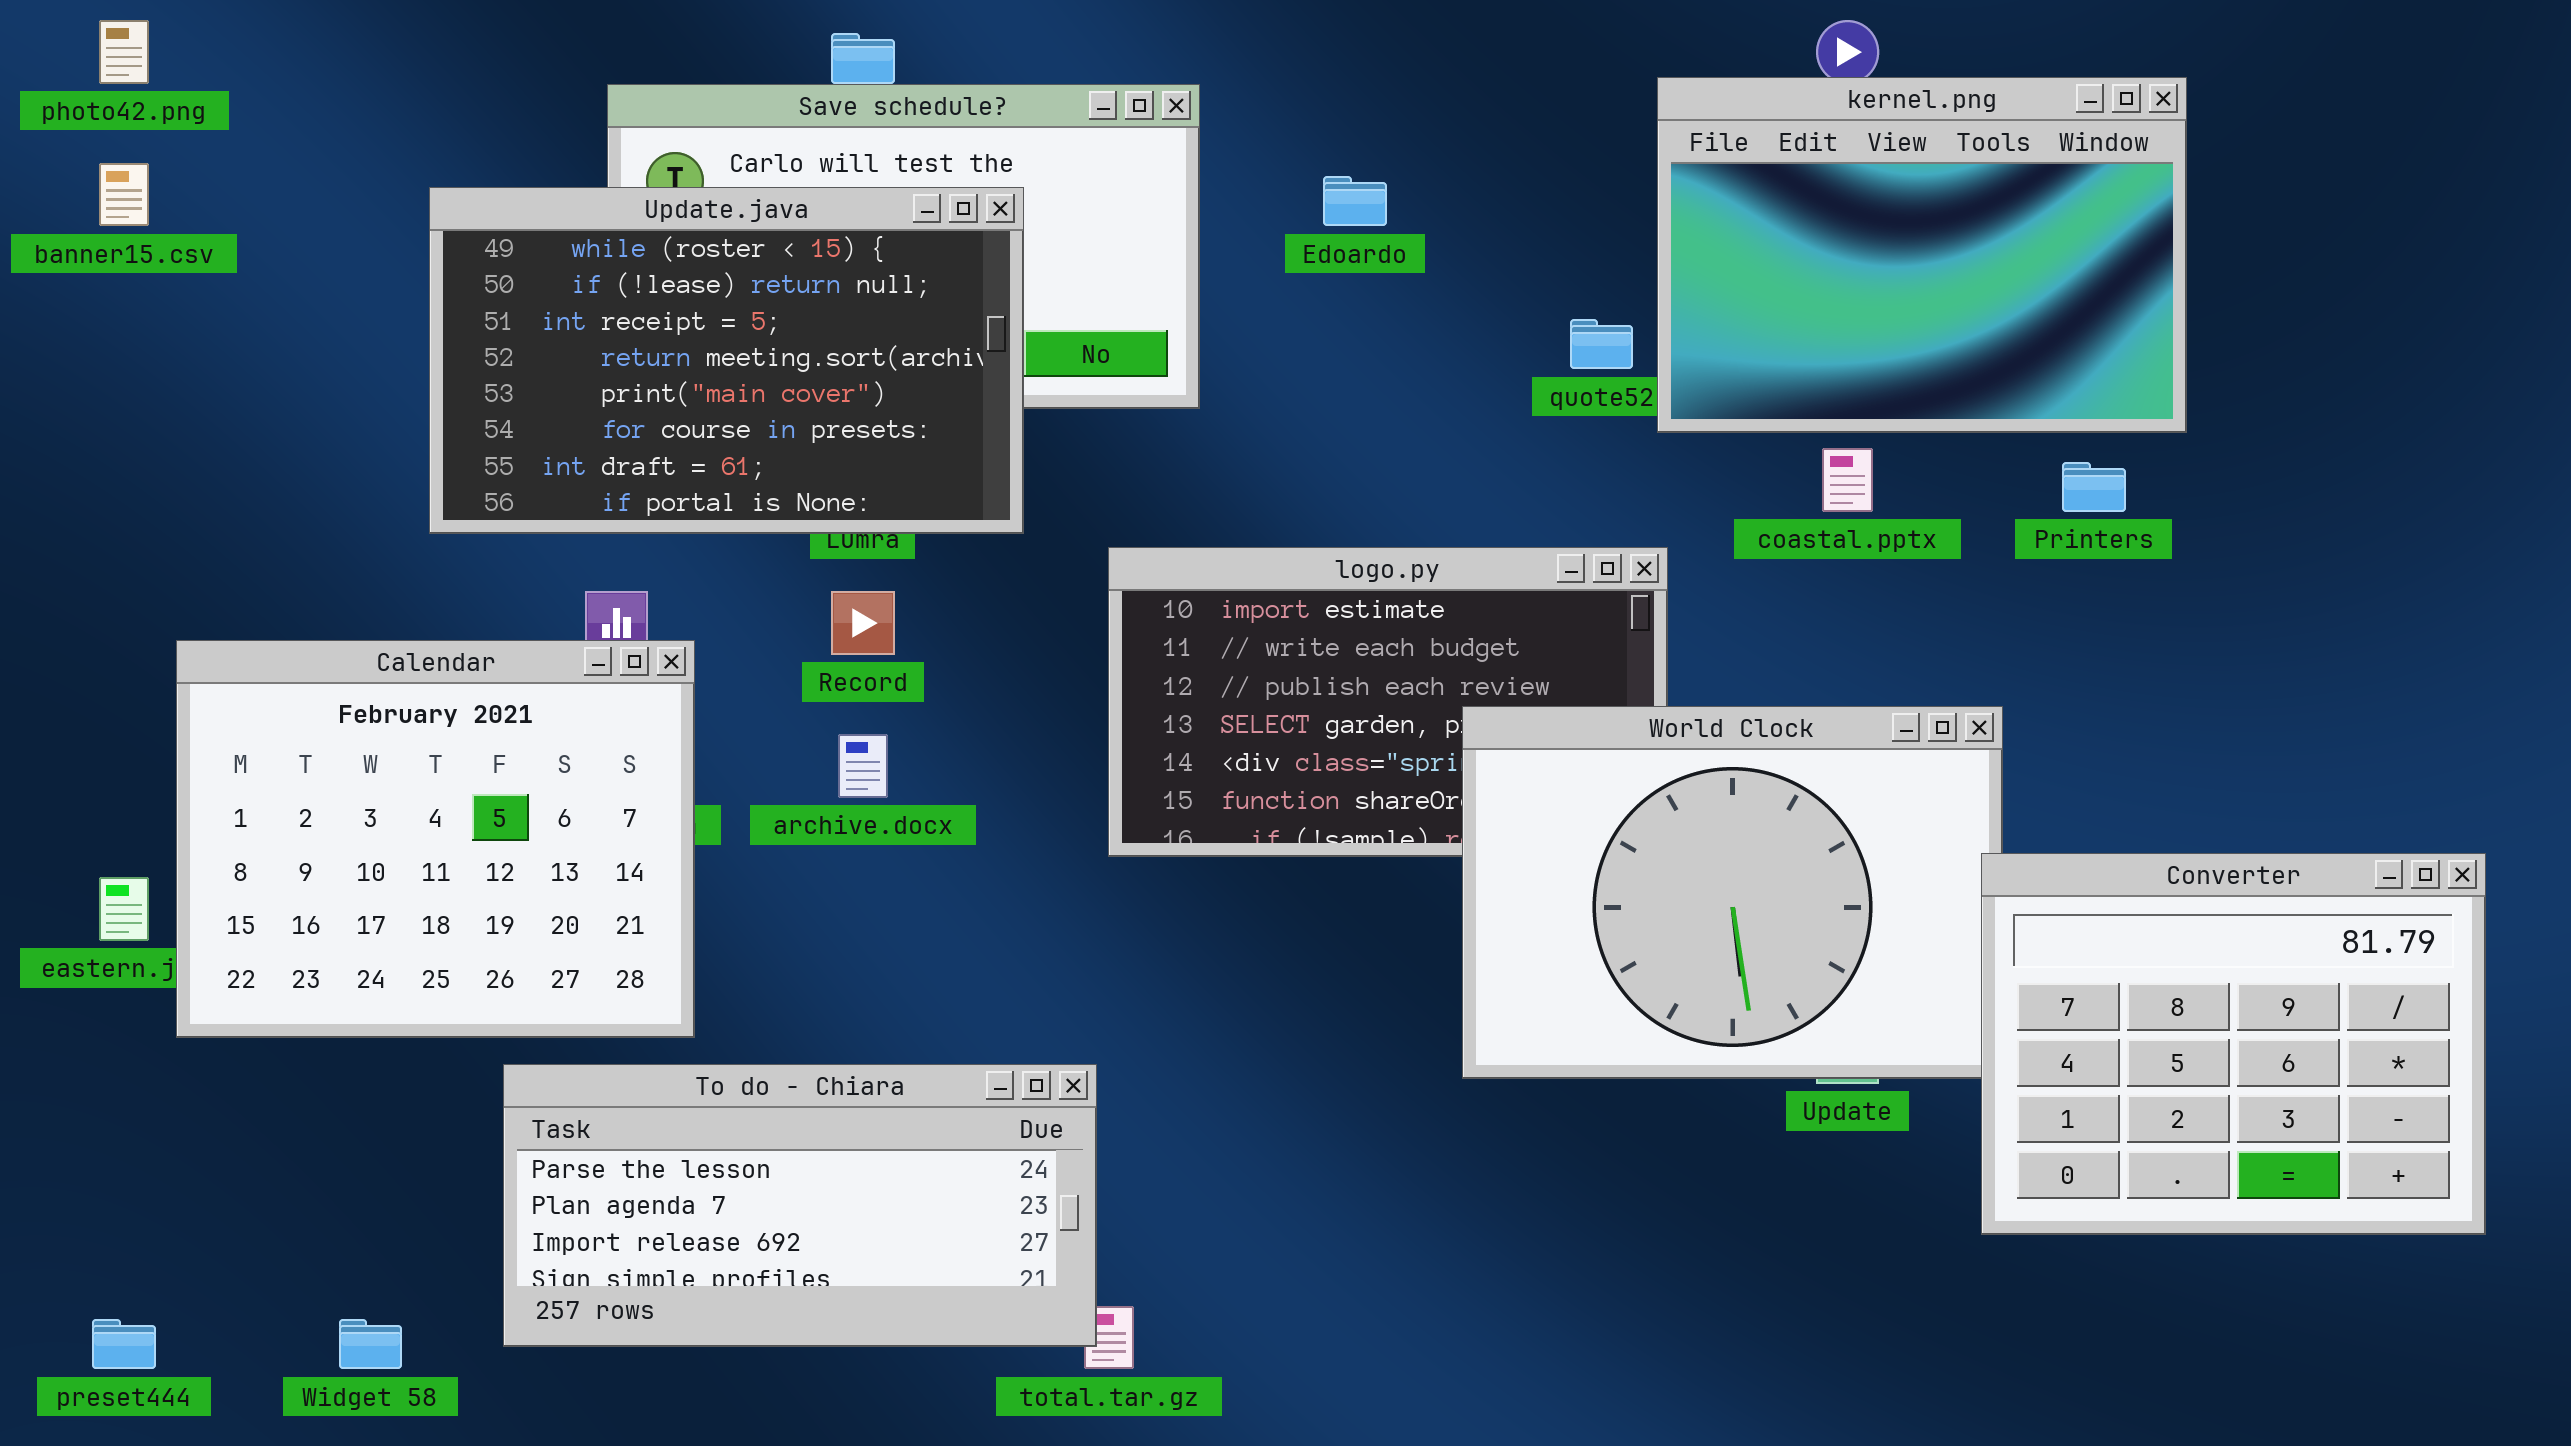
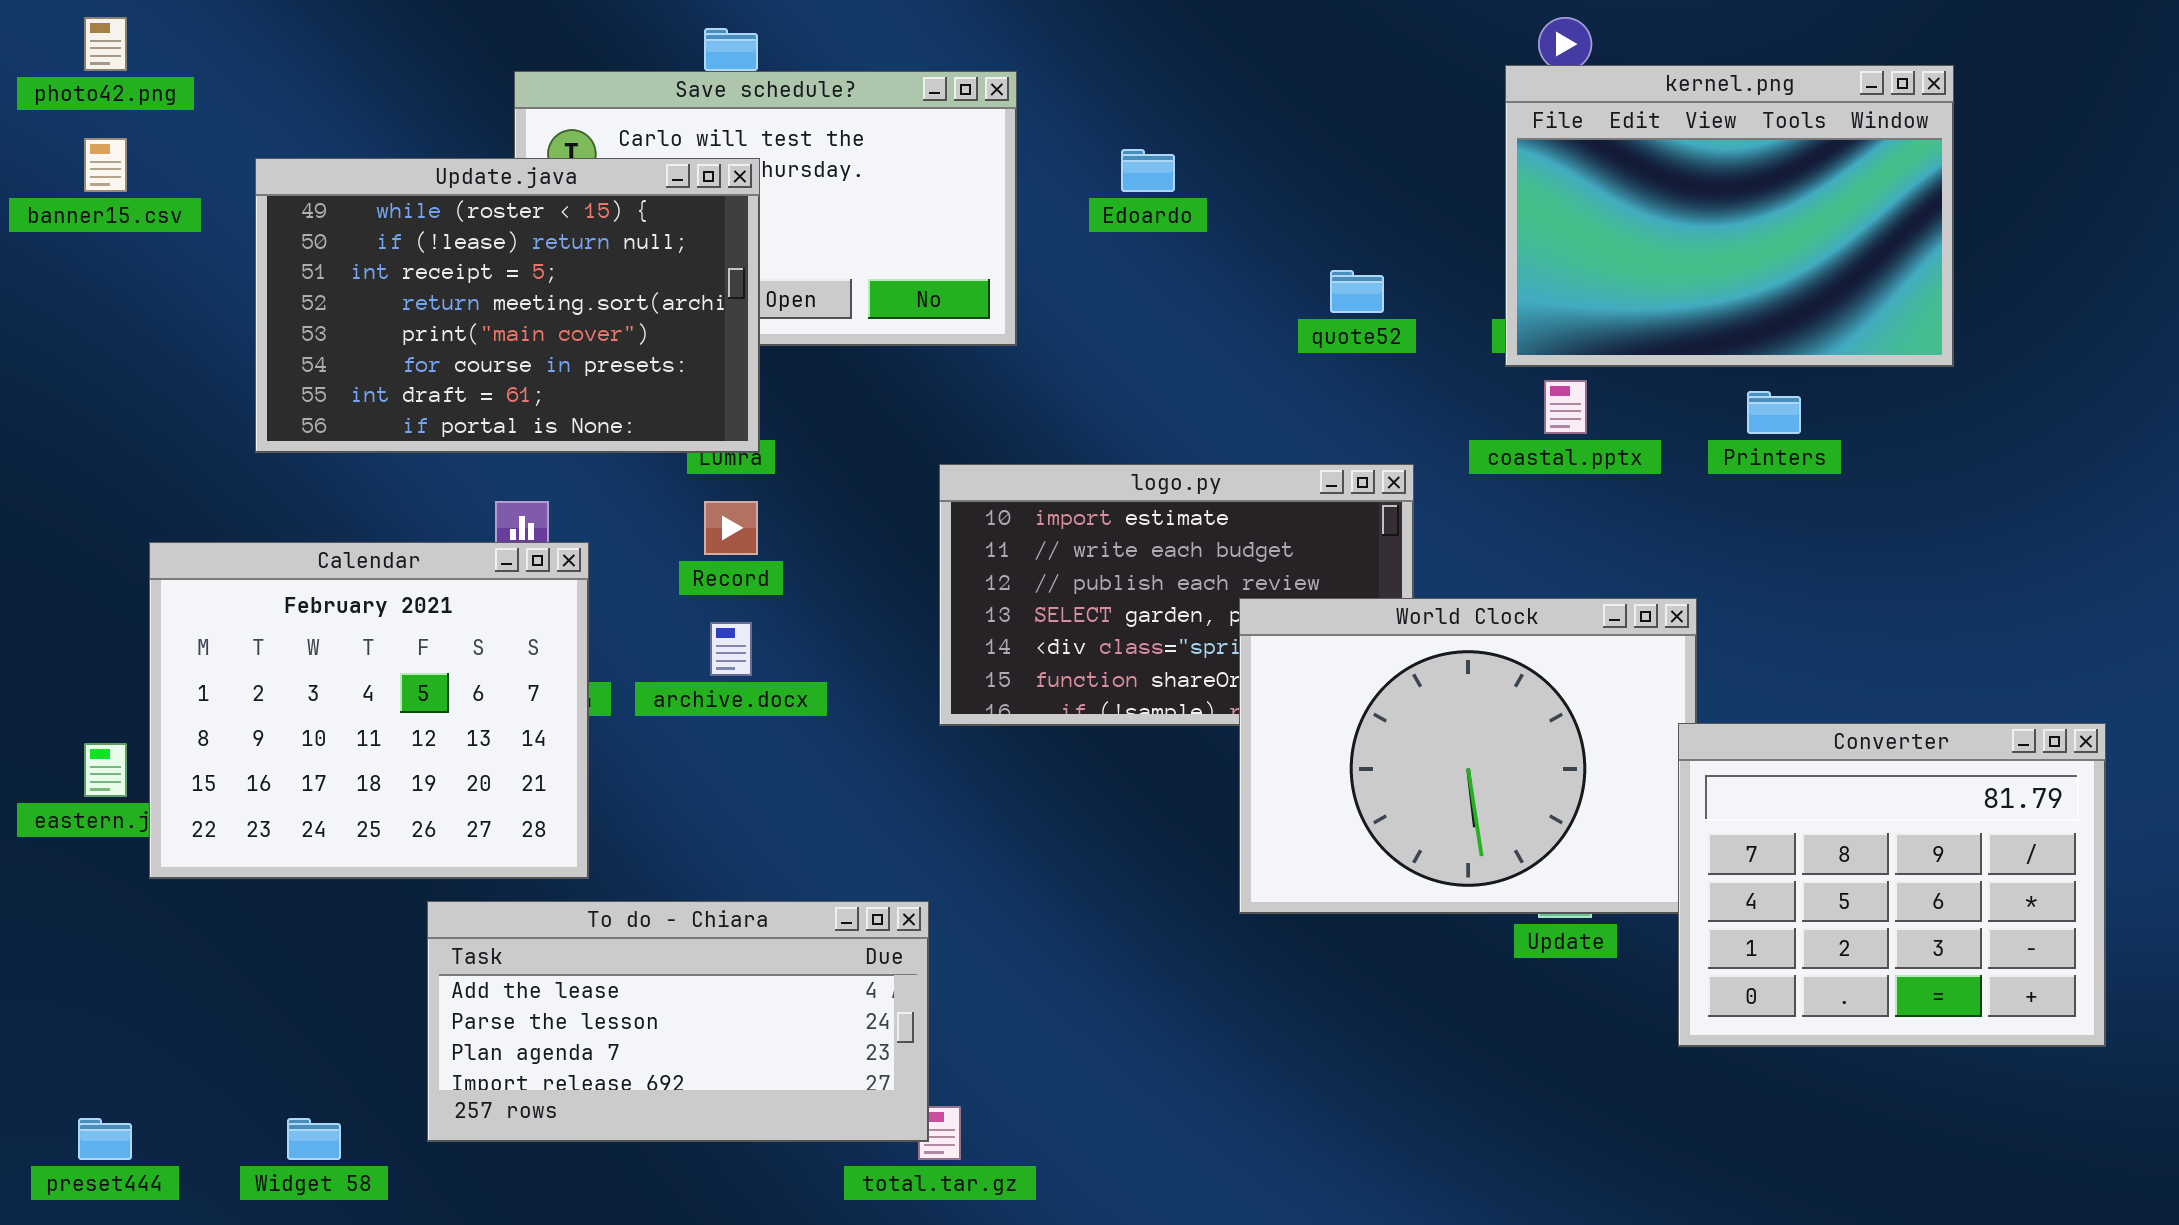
kernel.png: [1657,77,2187,433] -> [1505,65,1954,367], moved
Update.java: [429,187,1024,534] -> [255,158,760,453], moved
To do - Chiara: [503,1064,1097,1347] -> [427,901,929,1142], scrolled up 1 row

